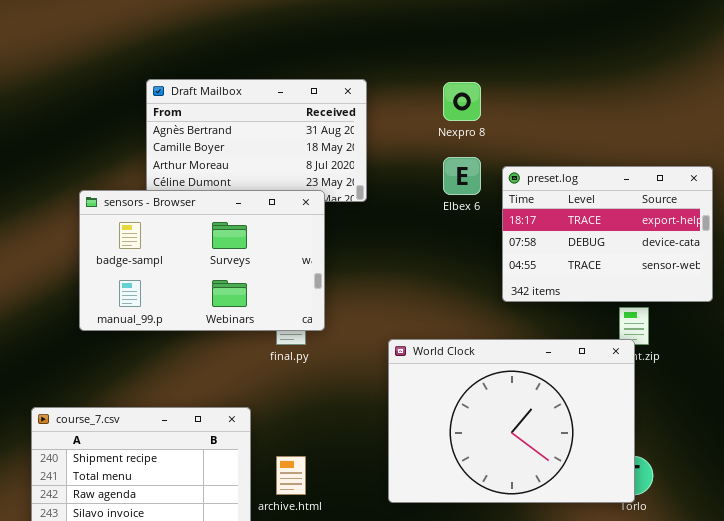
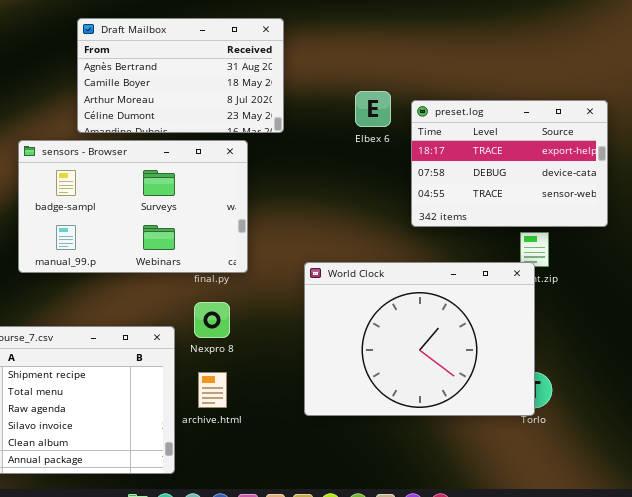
Nexpro 8: [443,82,481,121] -> [194,302,230,338], moved
sensors - Browser: [79,190,325,331] -> [18,140,248,273], moved

